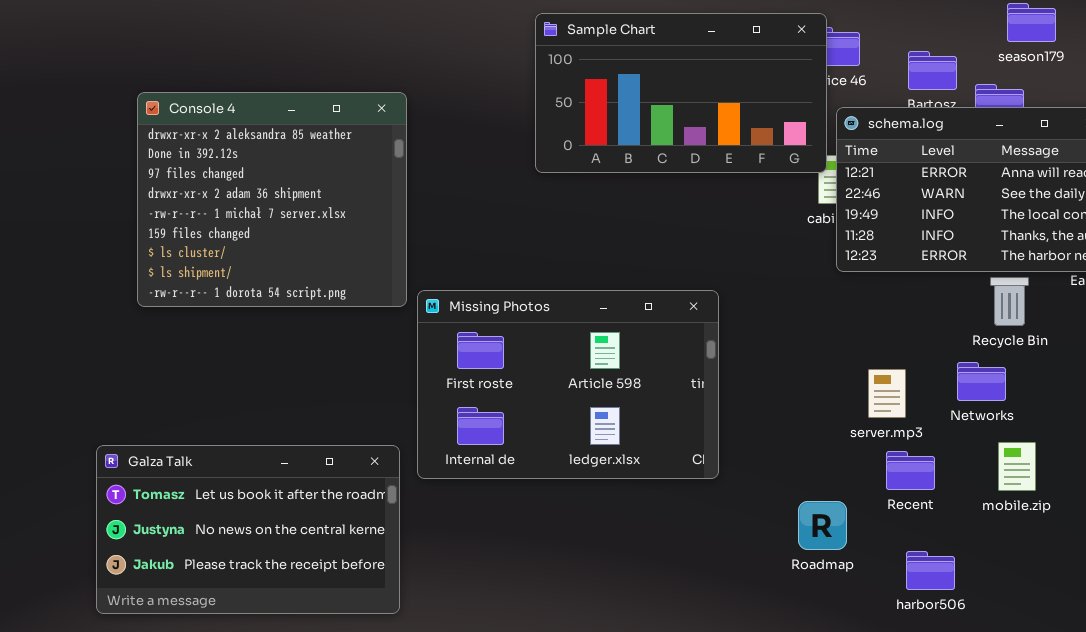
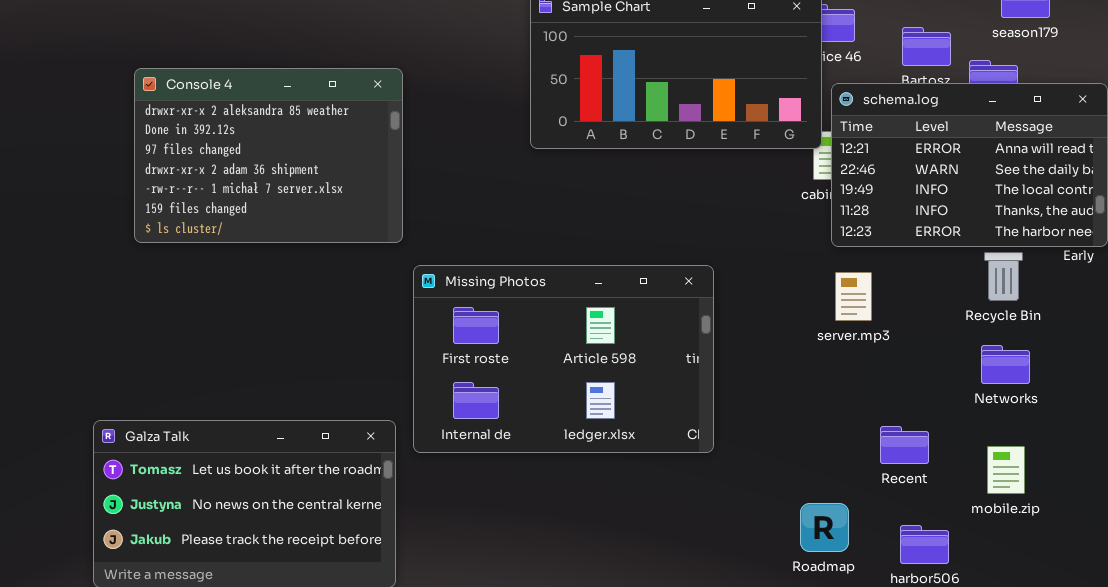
Console 4: [137,92,407,307] -> [134,68,403,243], resized
Networks: [957,362,1006,401] -> [981,345,1030,384], moved
server.mp3: [868,369,906,418] -> [835,272,872,321], moved
mobile.zip: [998,442,1036,491] -> [987,446,1025,494], moved
Roadmap: [798,501,847,550] -> [800,503,849,552], moved

